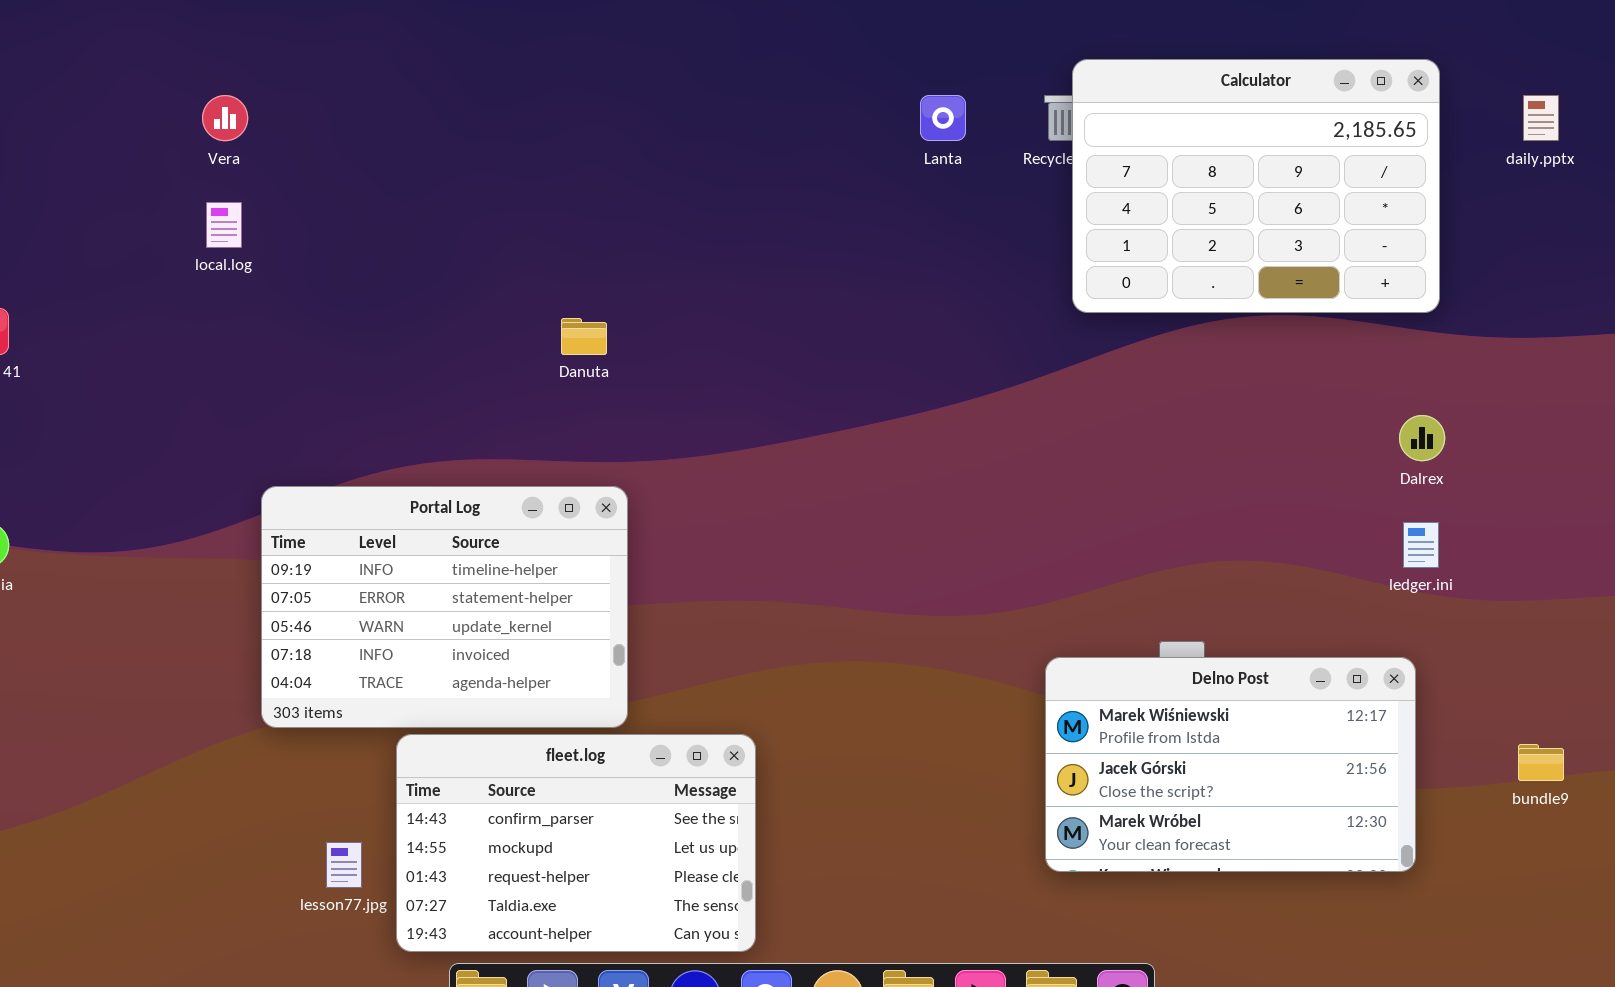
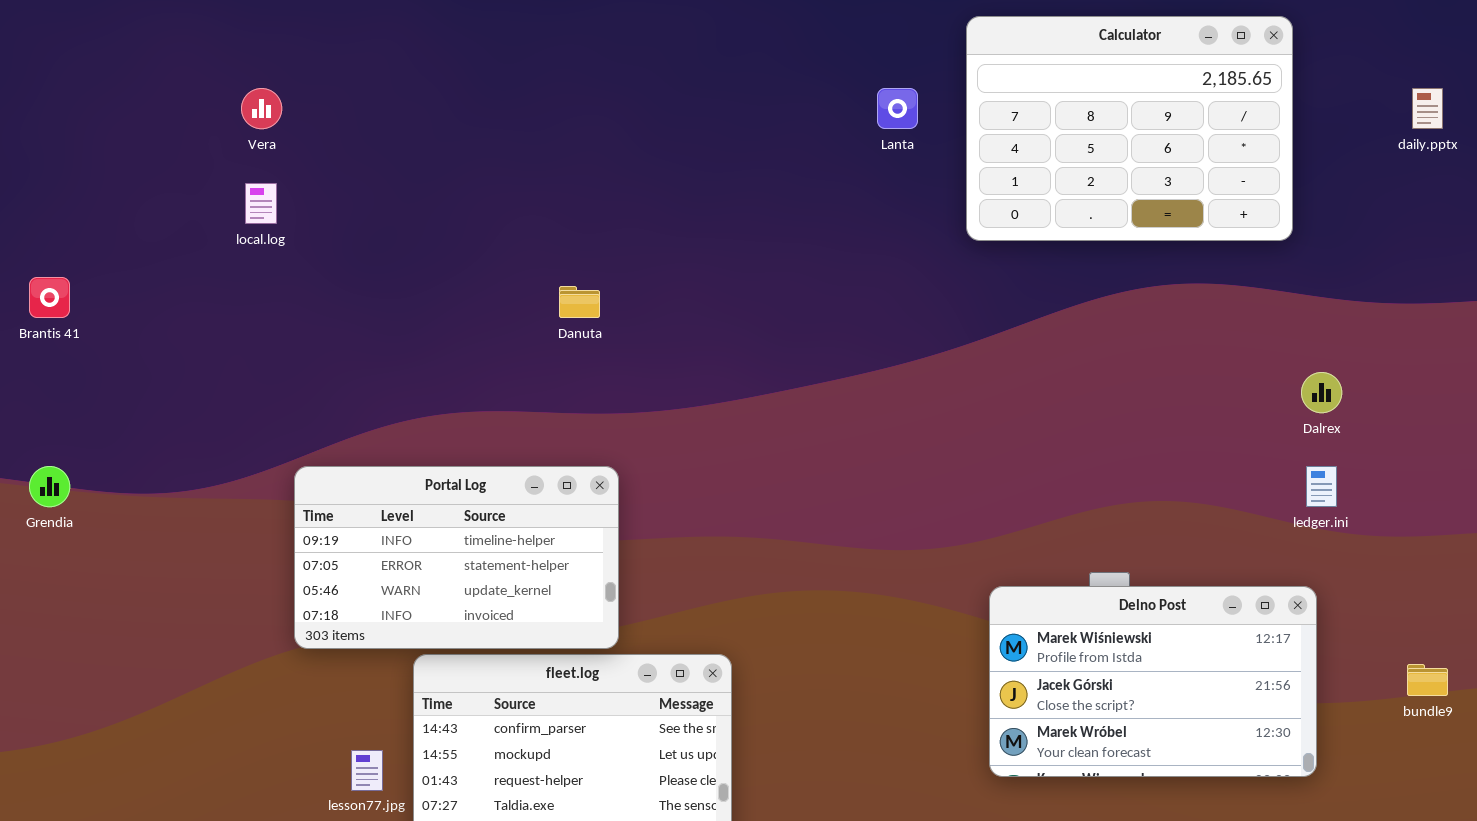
Calculator: [1072,59,1440,313] -> [966,16,1293,241], moved
Portal Log: [261,486,628,728] -> [294,466,619,649], resized

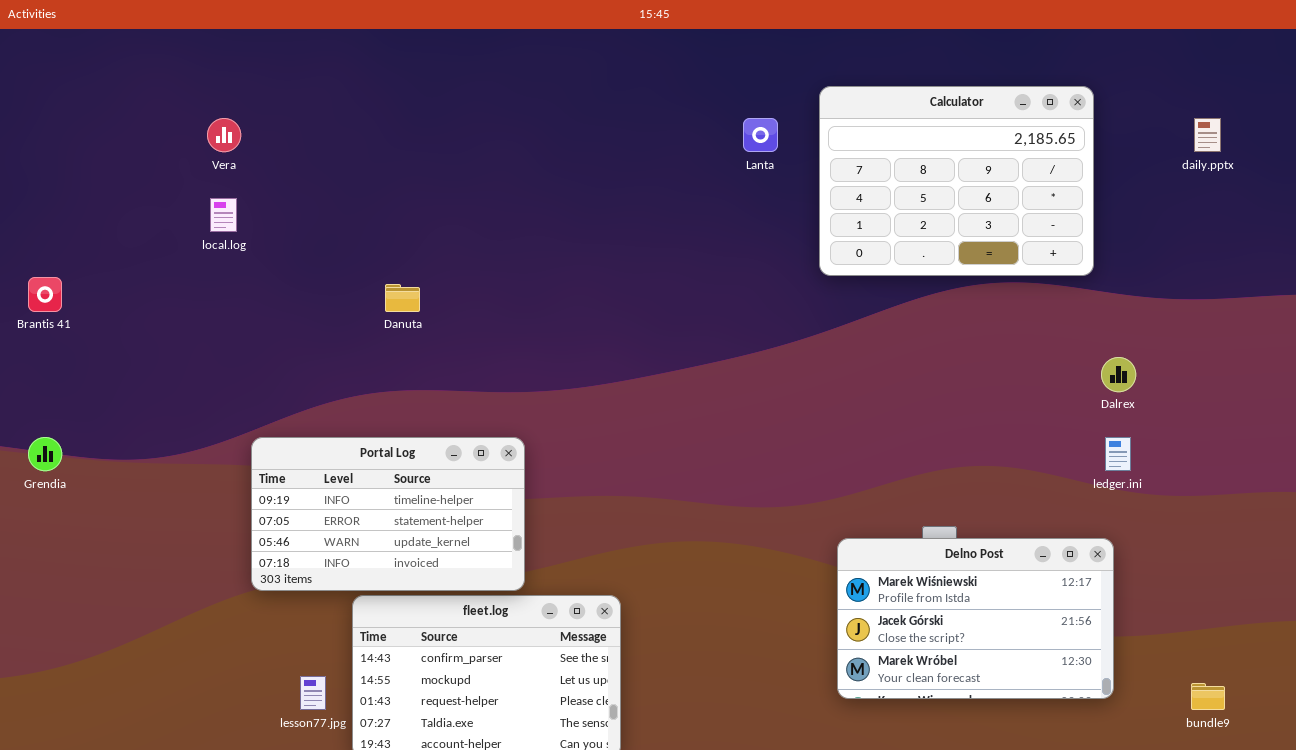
Calculator: [966,16,1293,241] -> [819,86,1094,276], moved
Danuta: [559,286,600,318] -> [385,284,420,312], moved
bundle9: [1407,664,1448,696] -> [1191,683,1225,710], moved

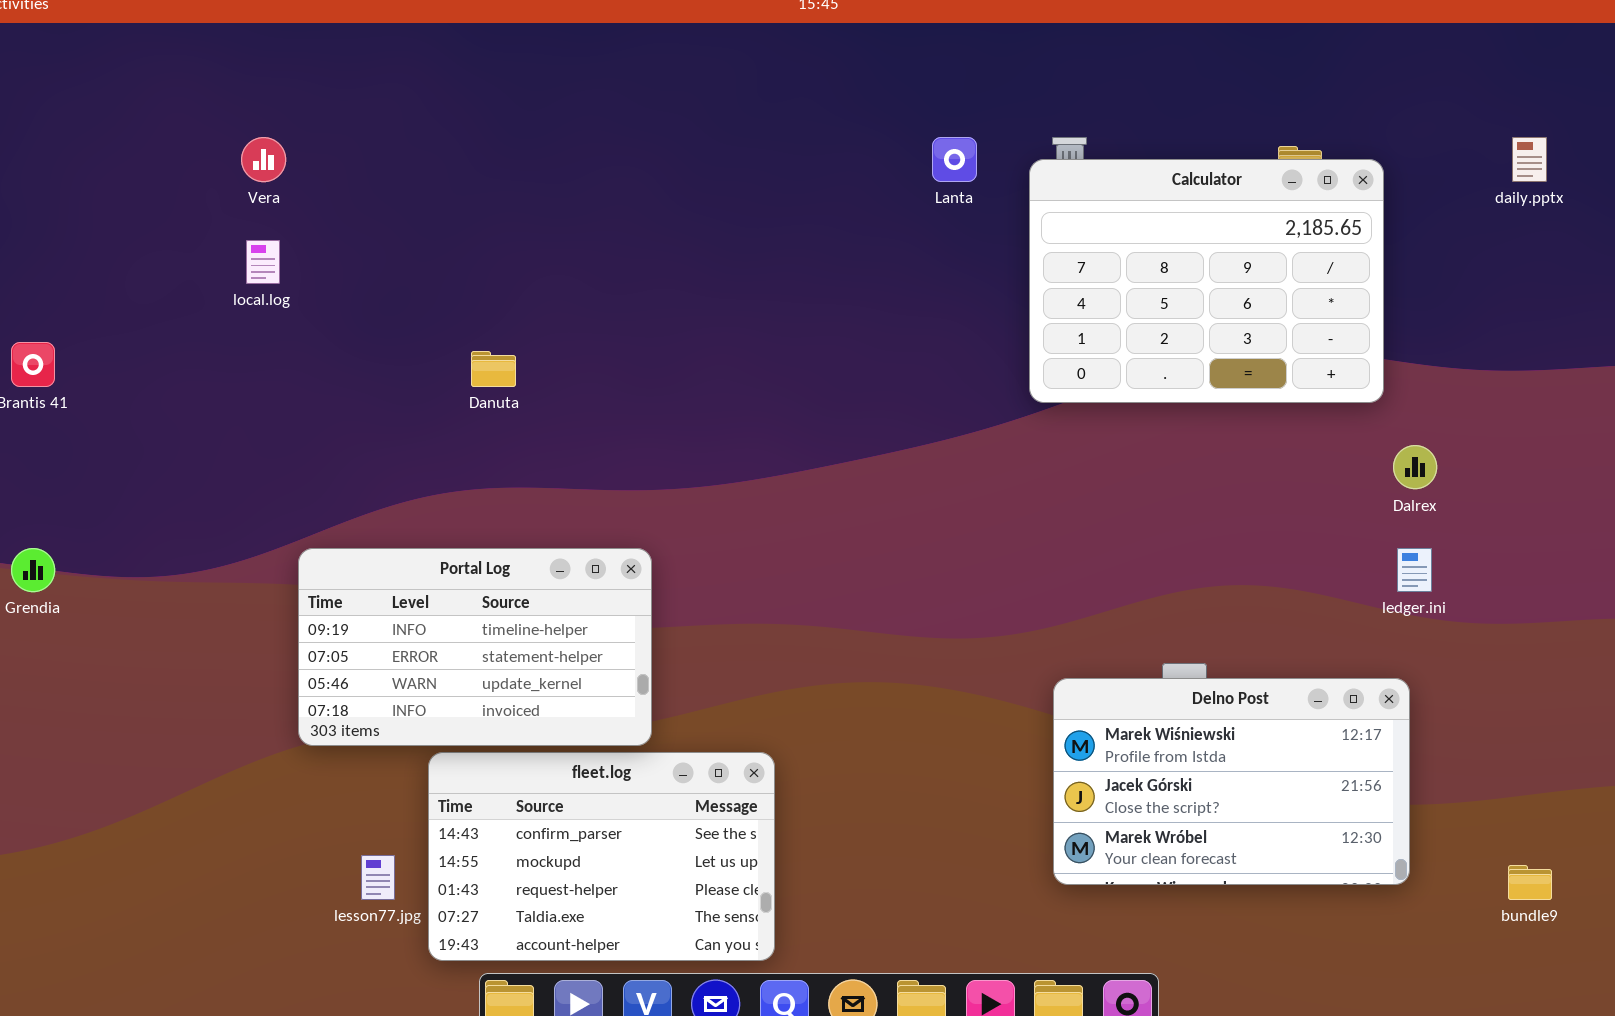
Calculator: [819,86,1094,276] -> [1029,159,1384,403], moved

